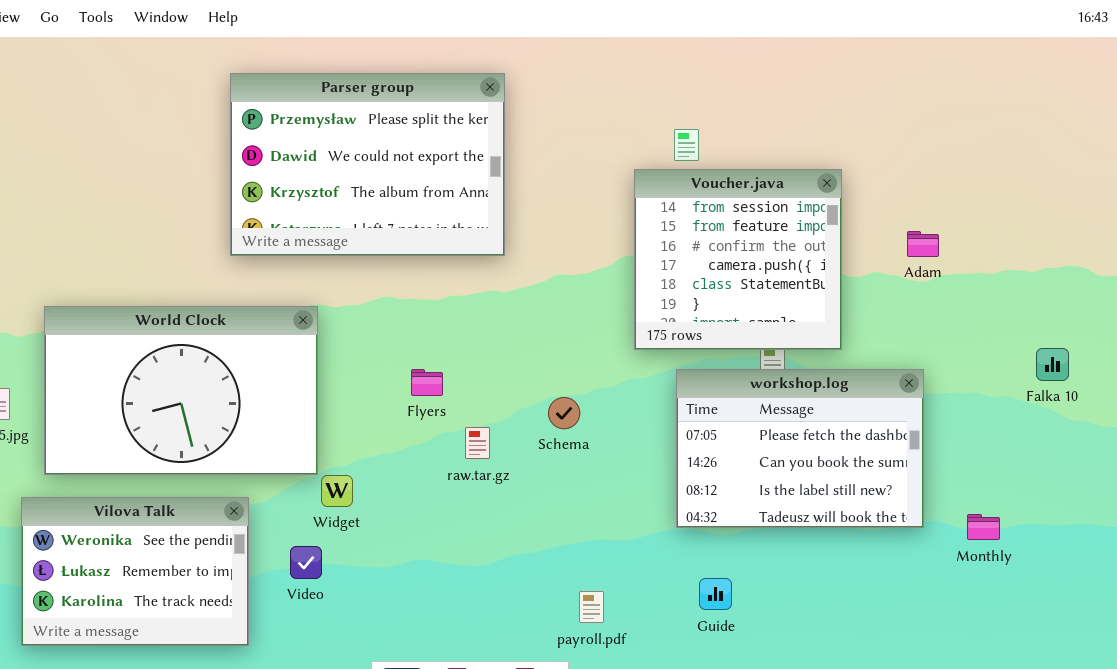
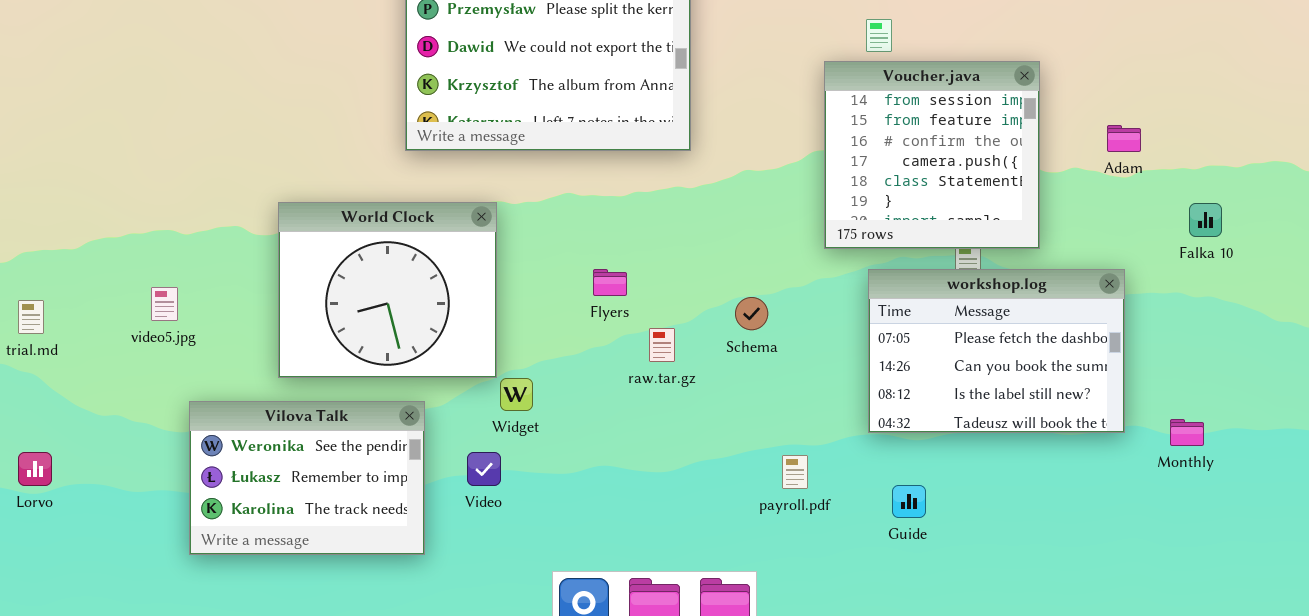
World Clock: [44,306,318,475] -> [278,202,497,378], resized
Falka 10: [1036,348,1069,381] -> [1189,203,1222,237], moved
payroll.pdf: [579,591,604,623] -> [782,455,808,489], moved

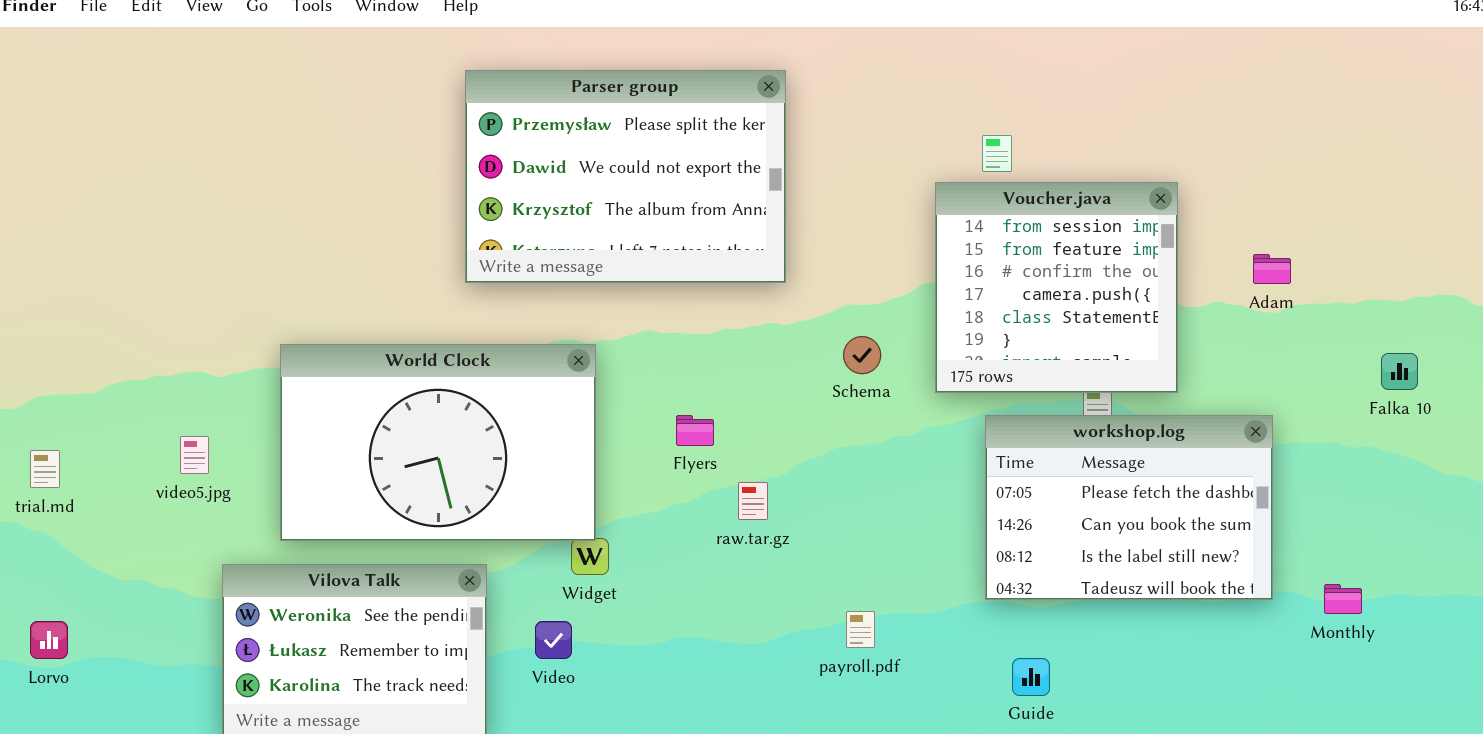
World Clock: [278,202,497,378] -> [280,344,596,541], moved, resized
Falka 10: [1189,203,1222,237] -> [1381,353,1418,390], moved
Schema: [735,297,768,330] -> [843,336,881,374], moved
payroll.pdf: [782,455,808,489] -> [846,611,875,648], moved

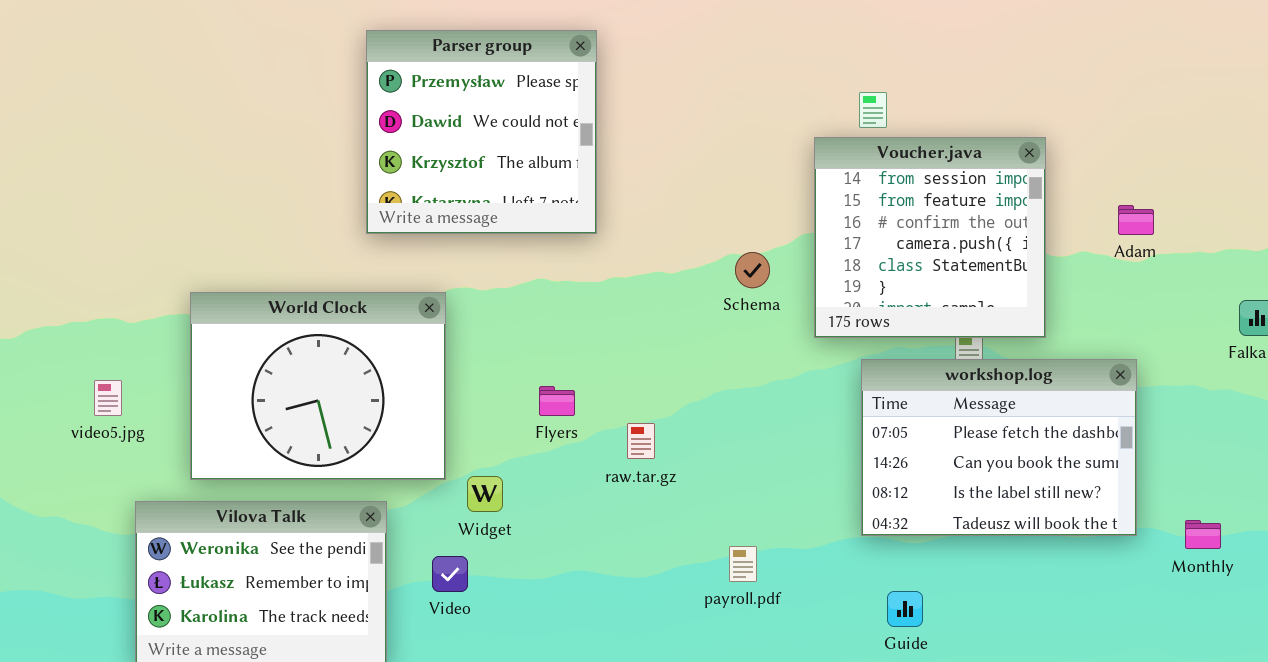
Parser group: [465,70,786,283] -> [366,30,597,234], resized
Schema: [843,336,881,374] -> [735,252,770,288], moved
World Clock: [280,344,596,541] -> [190,292,446,480], resized
Flyers: [676,415,714,446] -> [539,386,575,416], moved

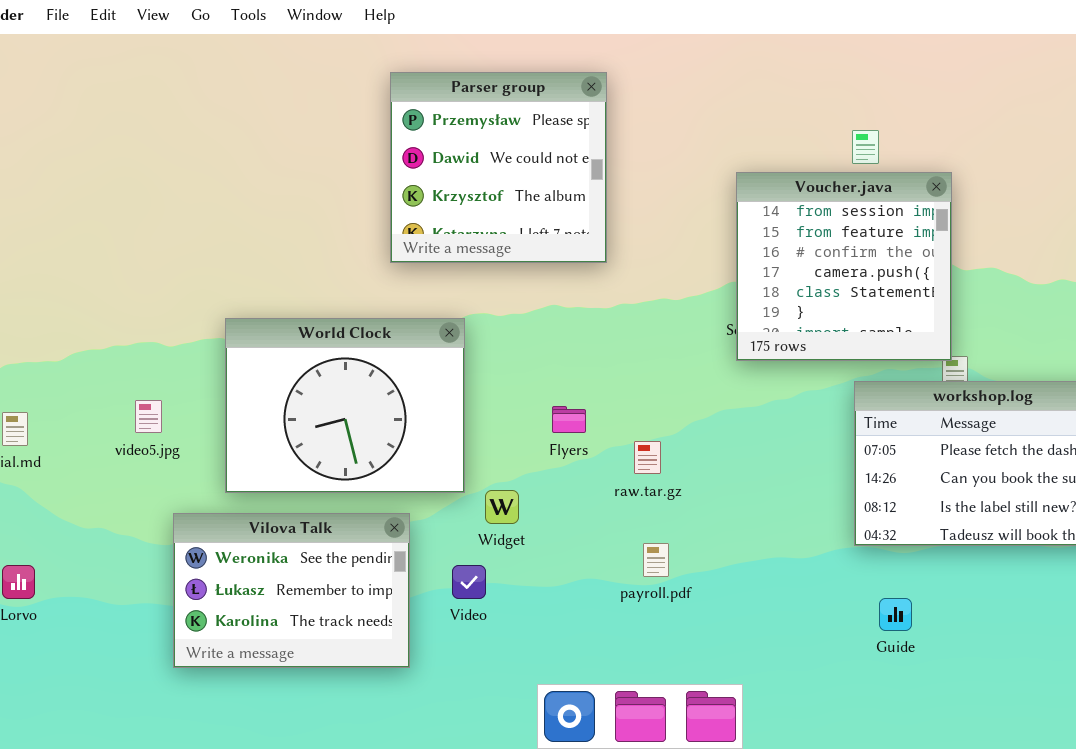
Voucher.java: [814,137,1046,338] -> [736,172,952,361], moved
payroll.pdf: [729,546,757,582] -> [643,543,669,577], moved

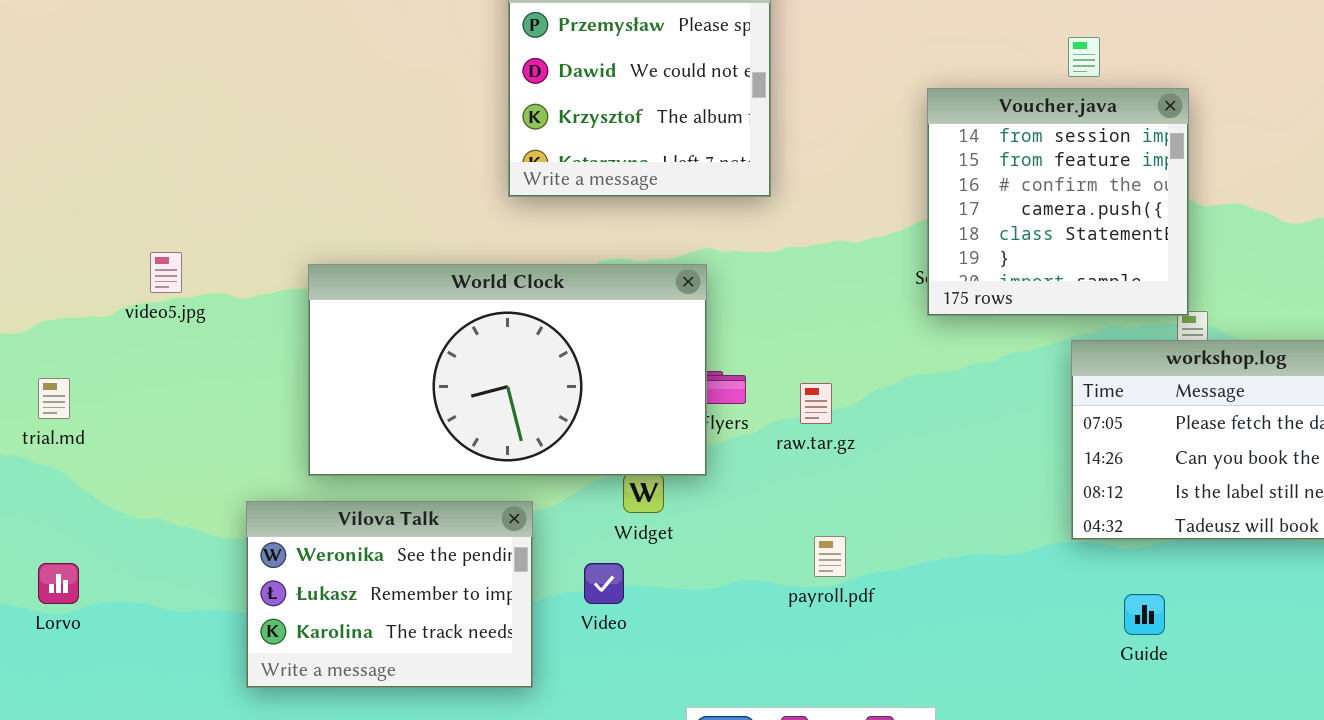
World Clock: [225,318,465,493] -> [308,264,707,476], resized
video5.jpg: [135,400,162,433] -> [150,252,182,293], moved
raw.tar.gz: [634,441,661,474] -> [800,383,832,424], moved
Guide: [879,598,912,631] -> [1124,594,1165,635], moved

